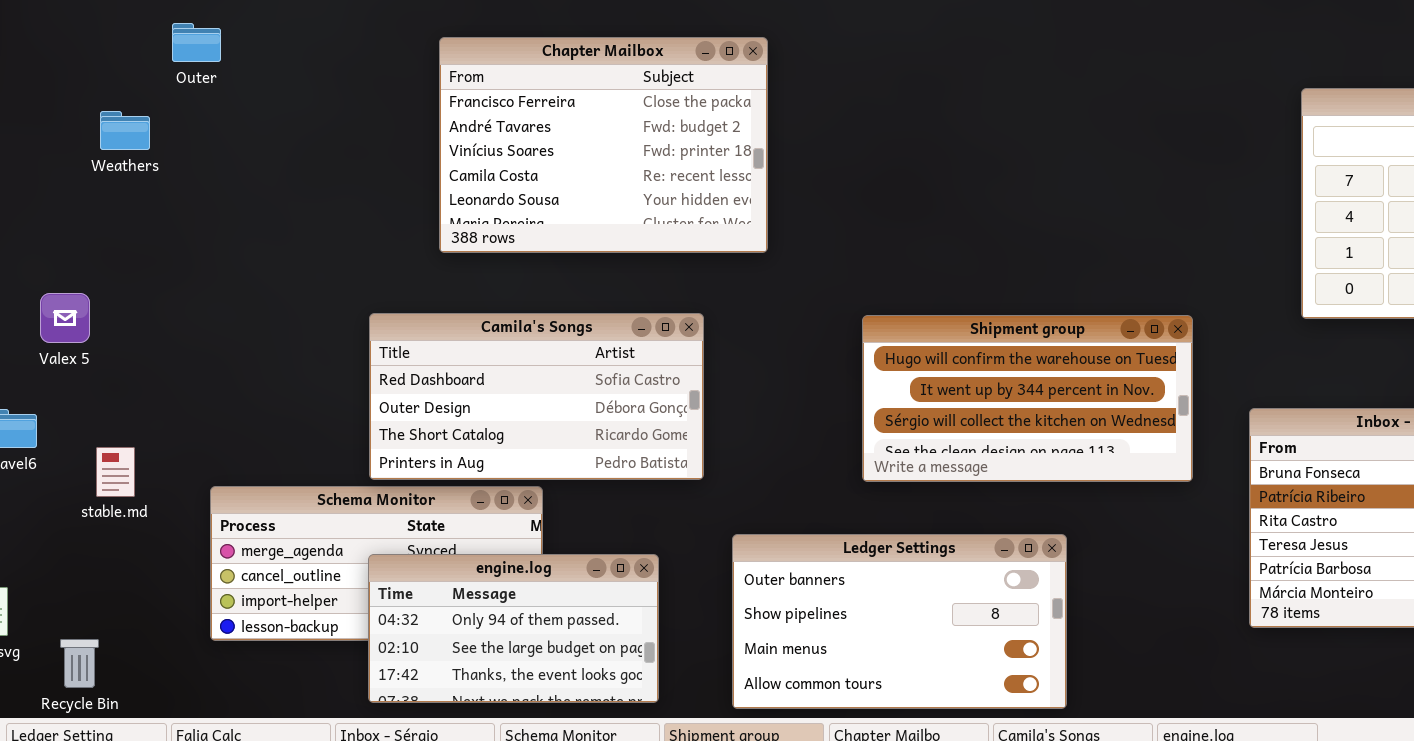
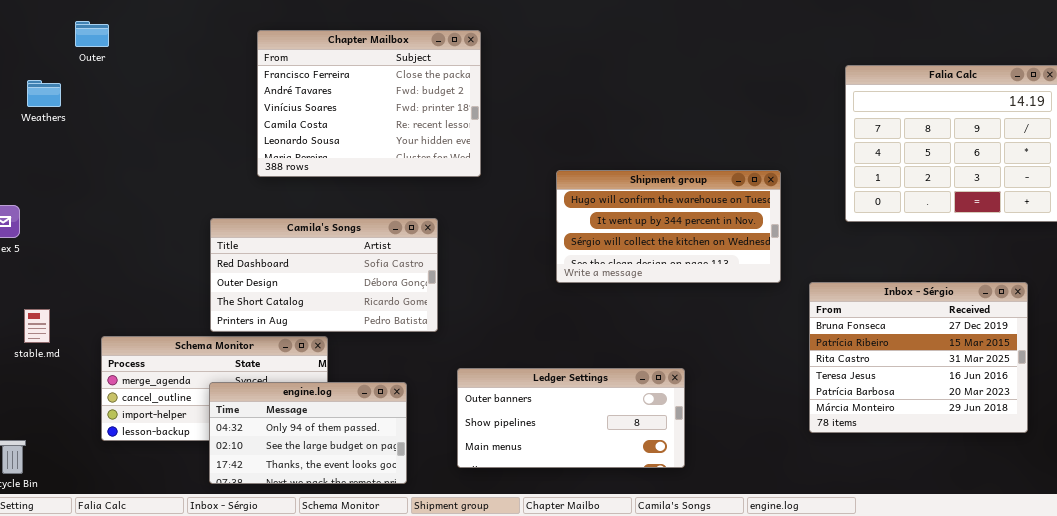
Shipment group: [862,315,1193,482] -> [556,170,781,283], moved
Ledger Settings: [732,534,1067,709] -> [457,368,685,468], resized

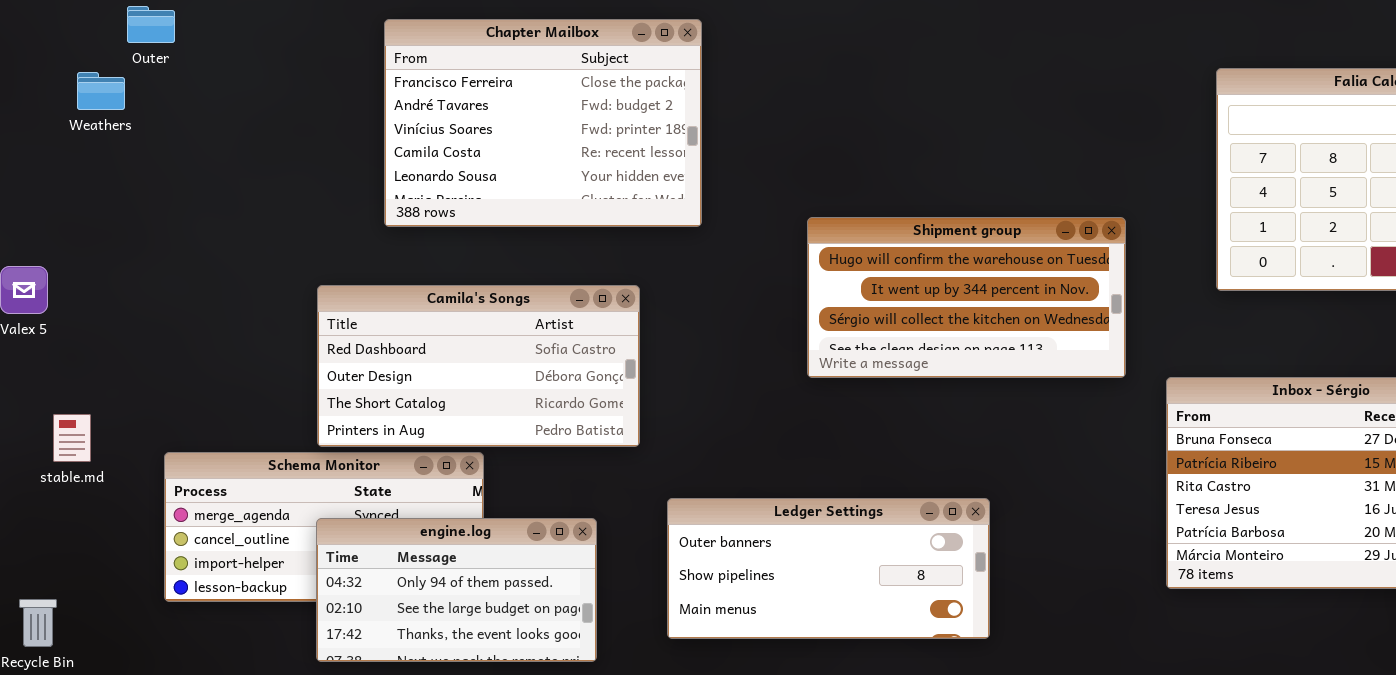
Weathers: [27,80,61,107] -> [77,72,125,110], moved

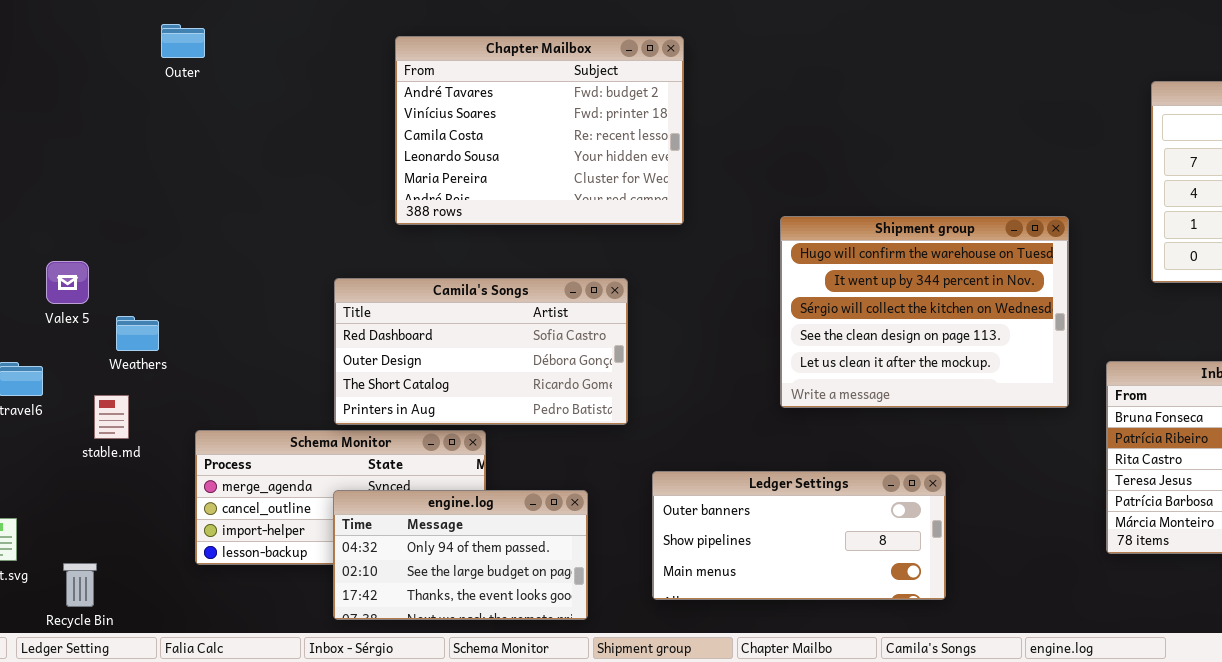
Chapter Mailbox: [384,19,702,227] -> [395,36,684,225], scrolled down 1 row
Weathers: [77,72,125,110] -> [116,316,159,351], moved
Shipment group: [807,217,1126,378] -> [780,216,1069,408], resized

